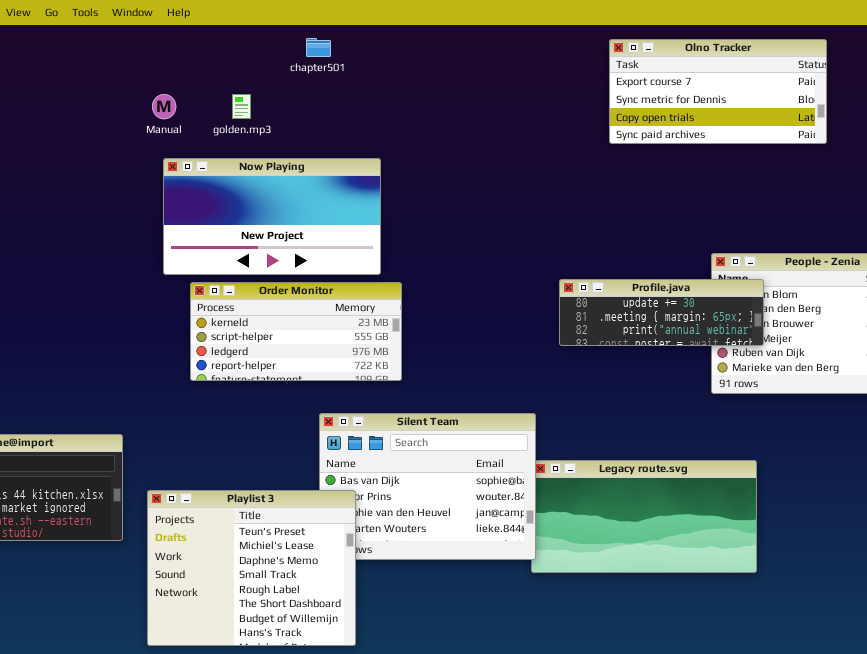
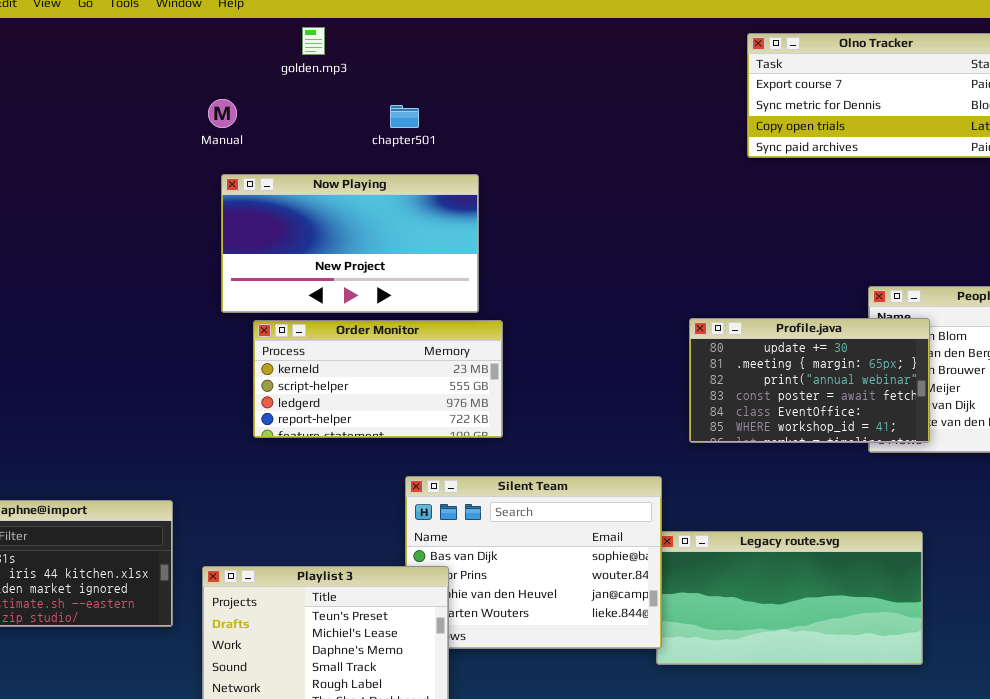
chapter501: [306,38,331,57] -> [390,105,419,128], moved
golden.mp3: [232,94,251,119] -> [302,27,325,55], moved
Profile.java: [559,279,764,346] -> [689,318,930,443], resized

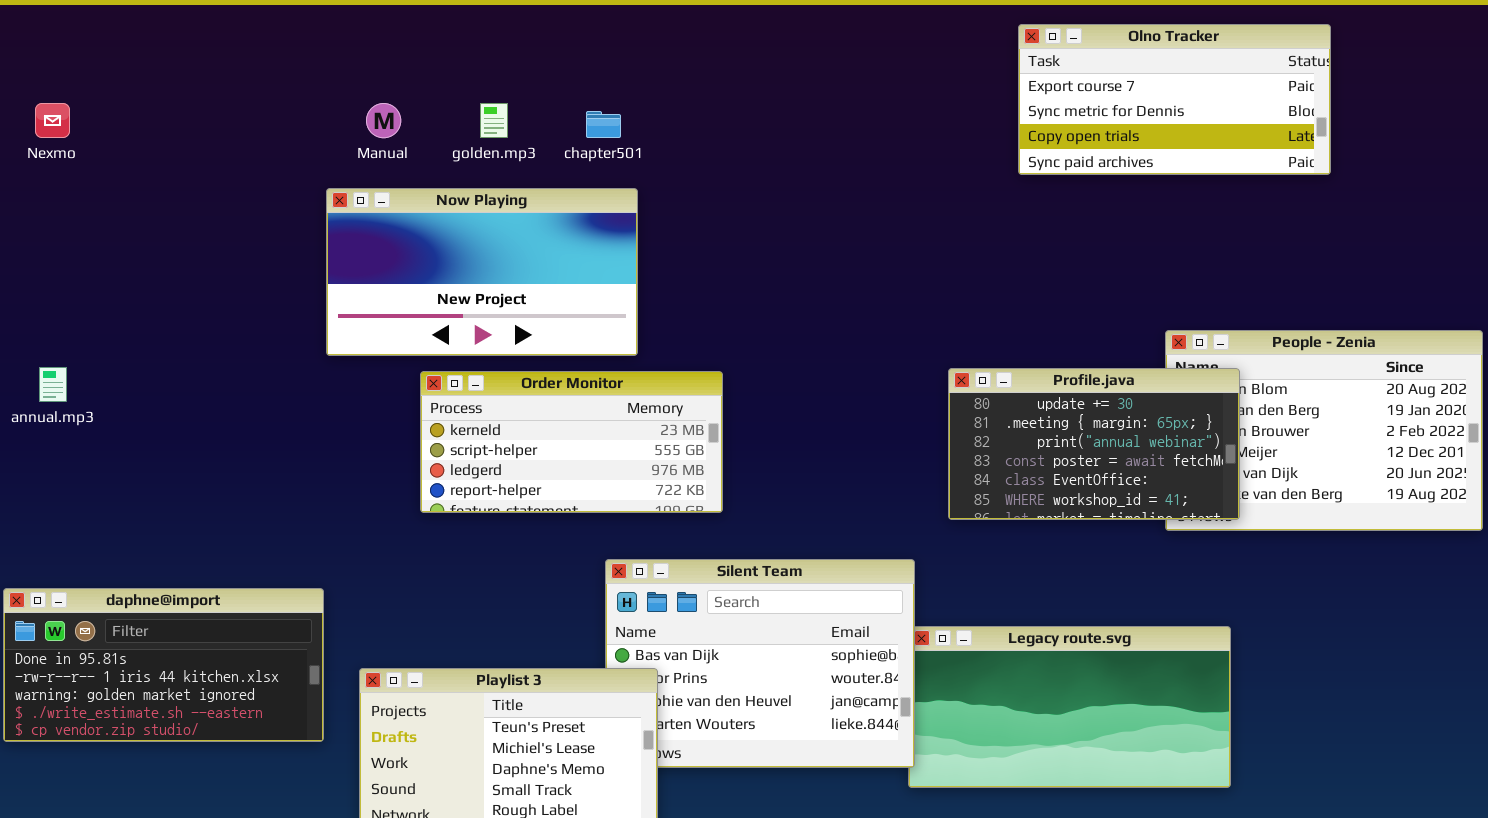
golden.mp3: [302,27,325,55] -> [480,103,508,138], moved
Now Playing: [221,174,479,313] -> [326,188,638,356], moved

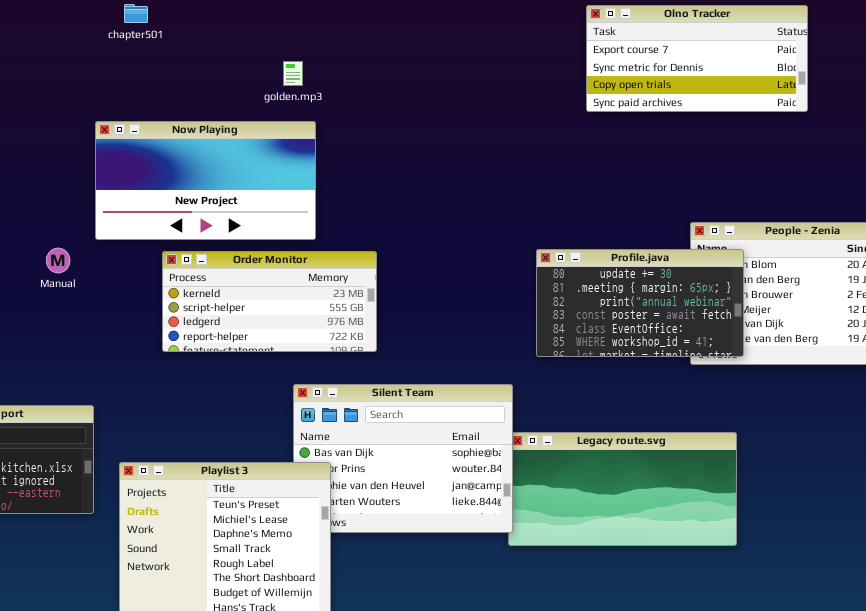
Manual: [366,103,401,138] -> [46,248,70,273], moved
golden.mp3: [480,103,508,138] -> [283,61,303,86], moved
chapter501: [586,111,621,138] -> [124,4,148,23], moved

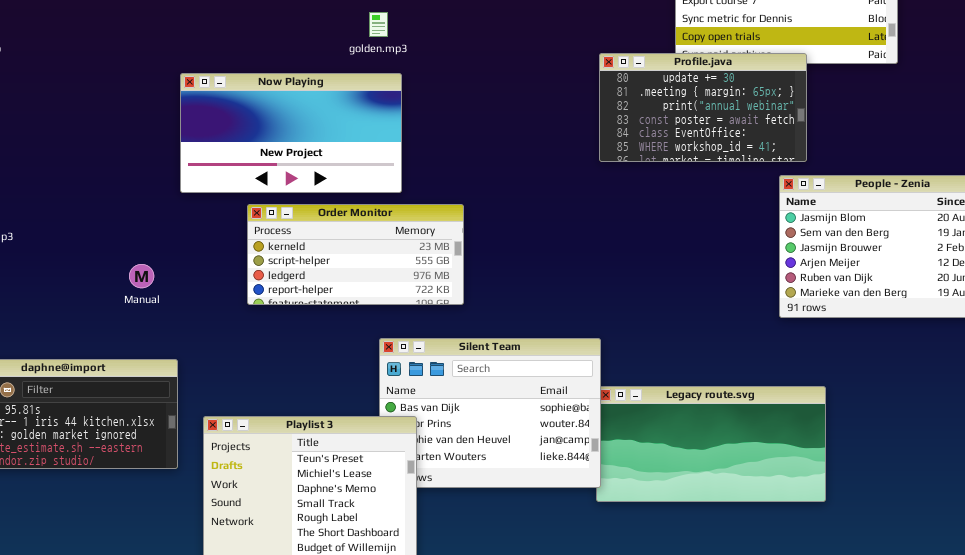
Manual: [46,248,70,273] -> [129,264,154,288], moved
Profile.java: [536,249,744,357] -> [599,53,807,162], moved

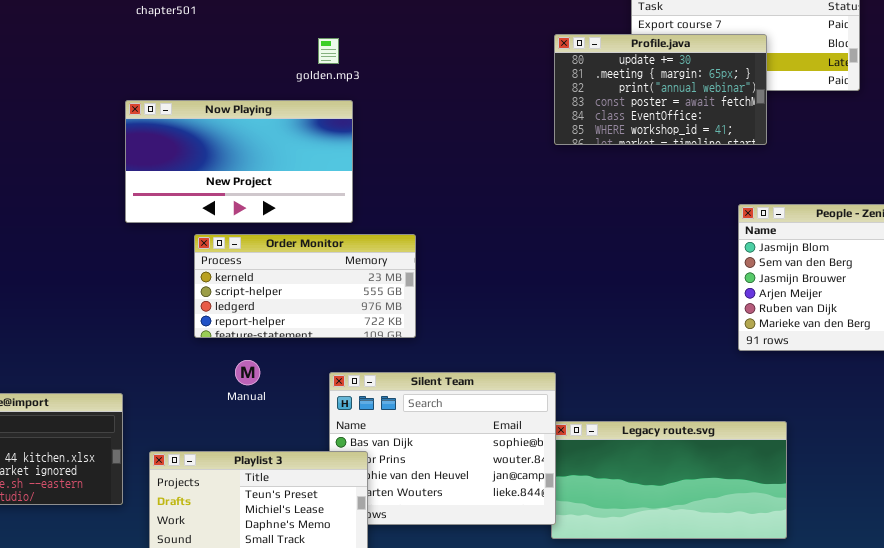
Profile.java: [599,53,807,162] -> [554,34,767,145], moved
Manual: [129,264,154,288] -> [235,360,260,385], moved

